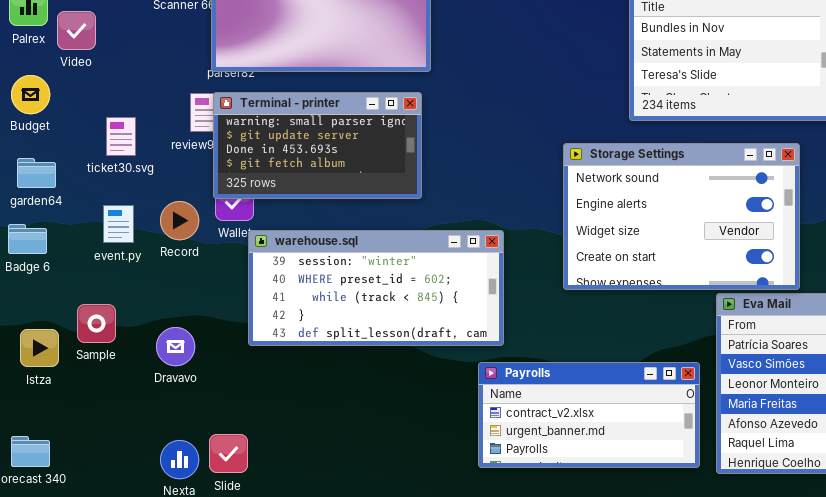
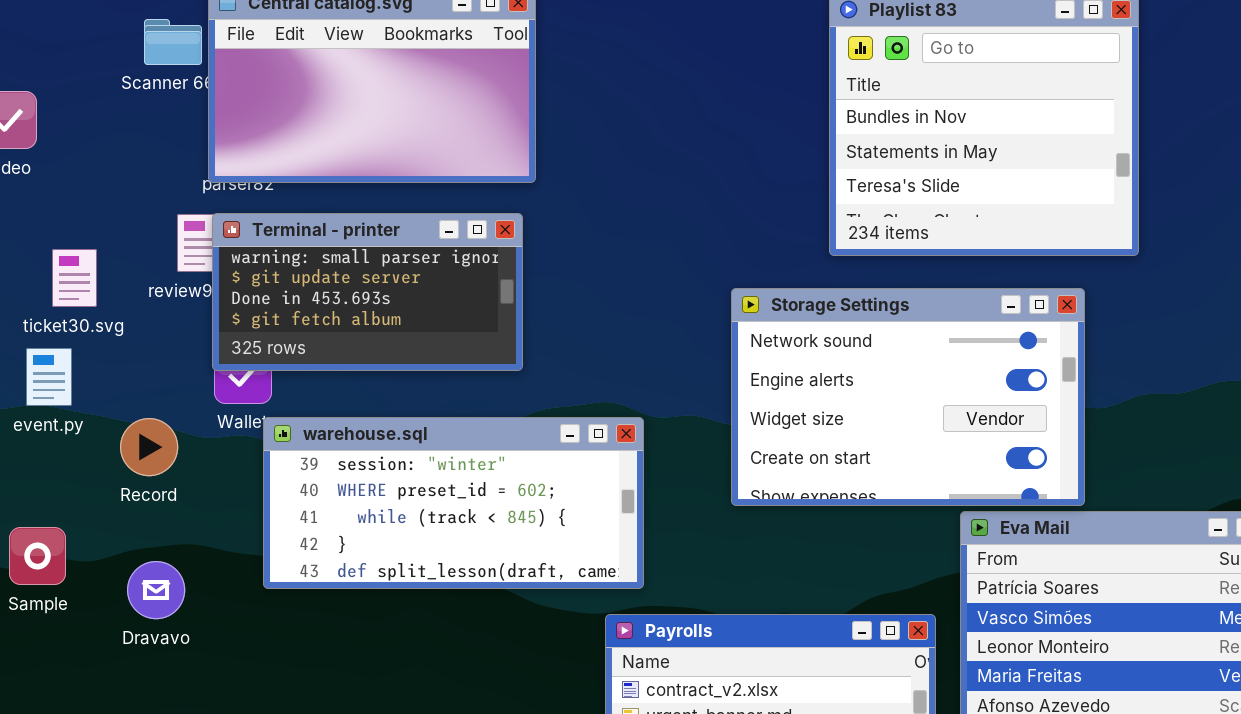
Record: [160,201,199,240] -> [120,418,178,476], moved
event.py: [103,205,134,243] -> [26,348,72,406], moved

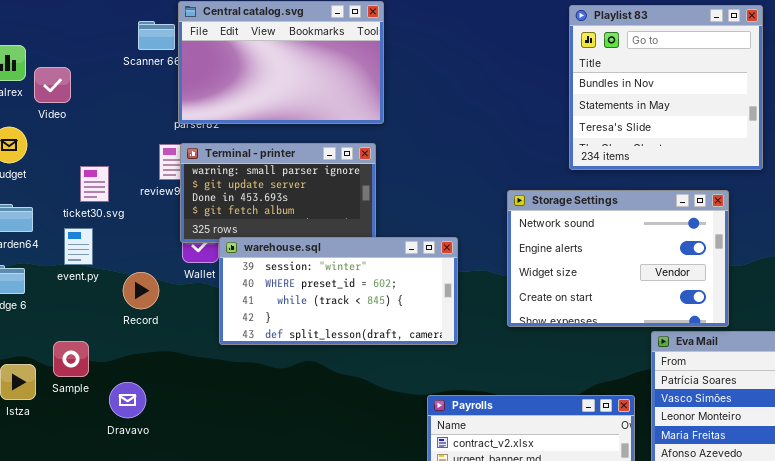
warehouse.sql: [263,417,644,589] -> [219,237,458,345], moved
Dravavo: [127,561,185,619] -> [109,382,146,418], moved

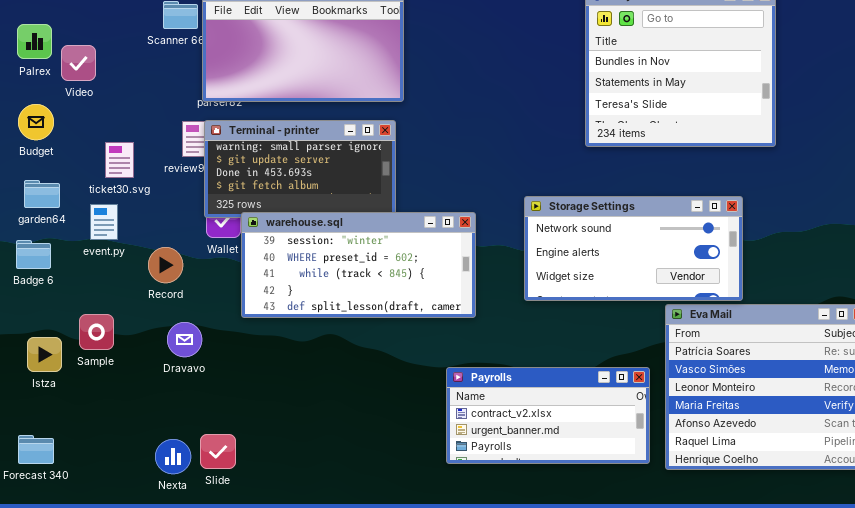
Storage Settings: [507,190,729,327] -> [524,196,743,301], resized
Dravavo: [109,382,146,418] -> [167,322,202,357], moved

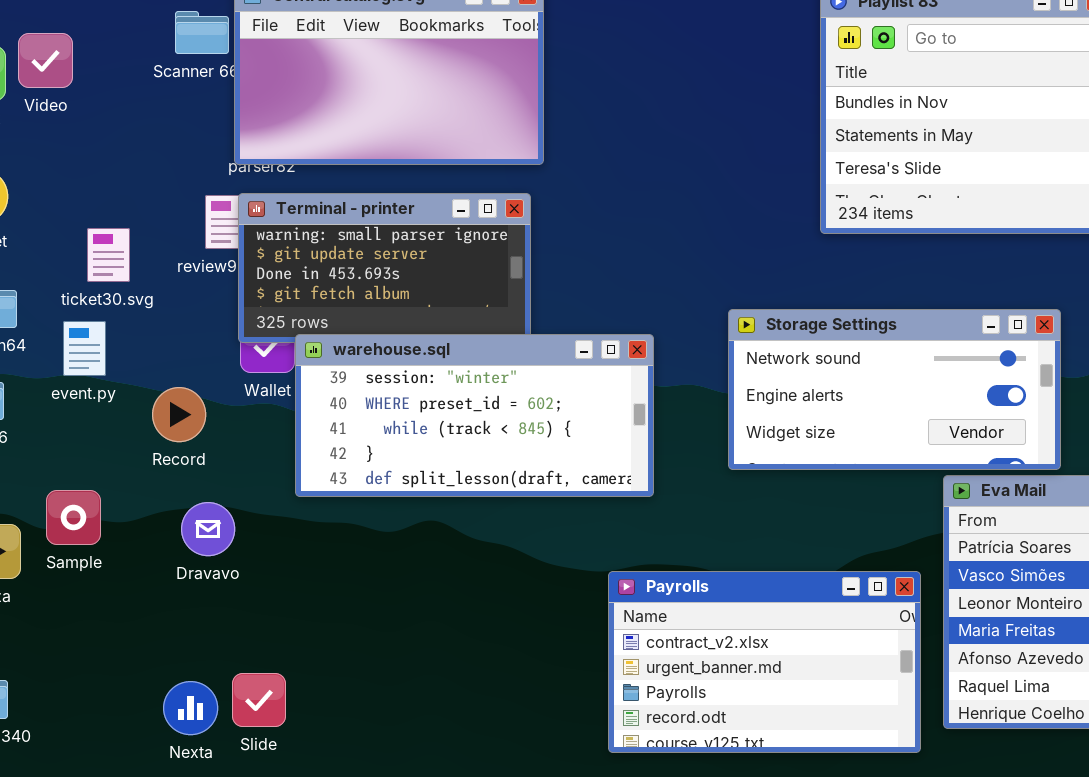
Video: [61,45,96,81] -> [18,33,73,88], moved
Payrolls: [446,367,650,464] -> [608,571,921,753], resized

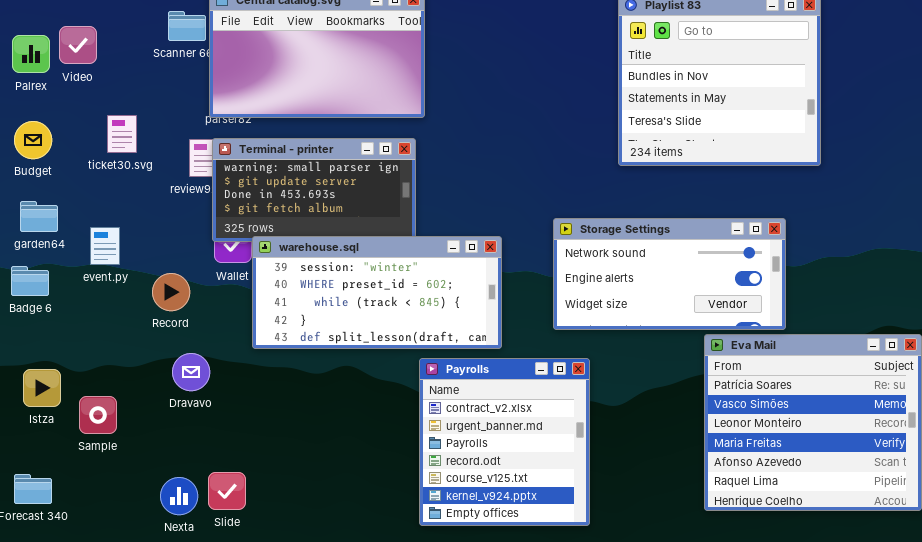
ticket30.svg: [87,228,130,282] -> [107,115,137,153], moved
Sample: [46,490,101,545] -> [79,396,117,434], moved
Payrolls: [608,571,921,753] -> [419,358,590,526], moved, resized

